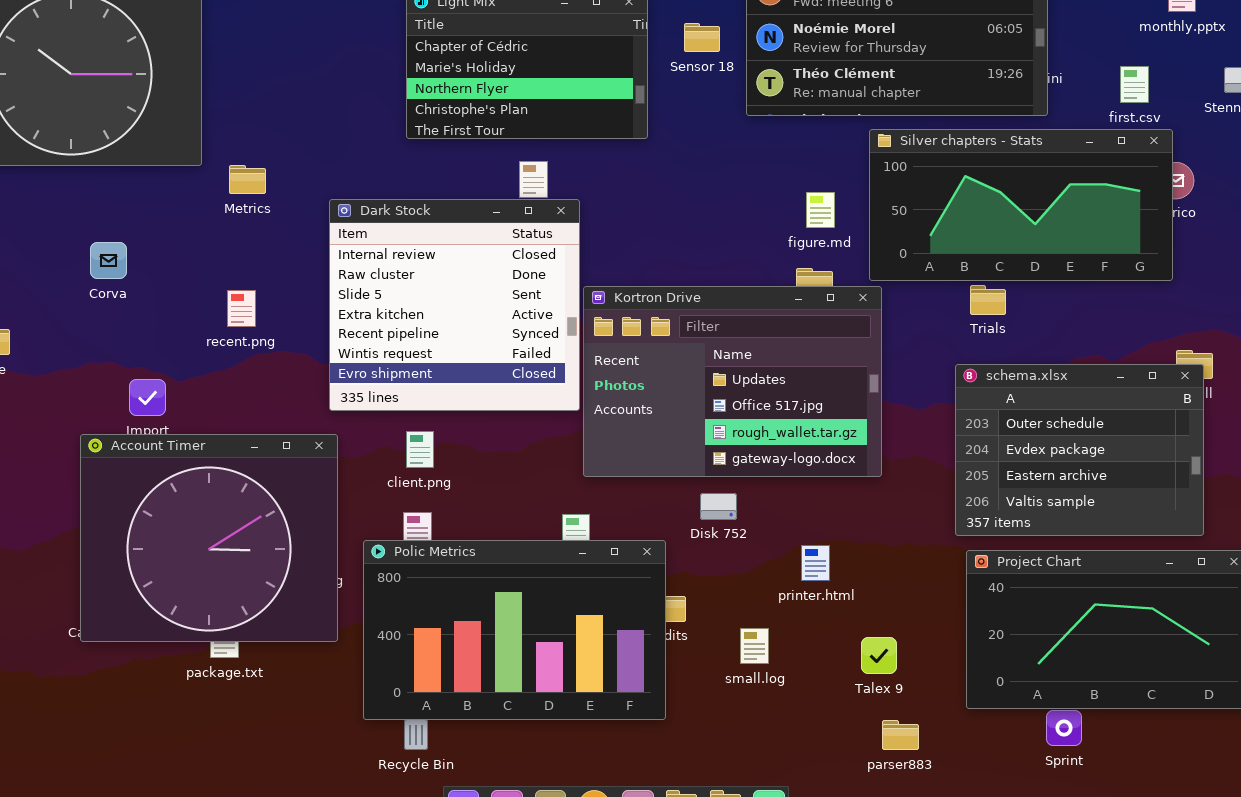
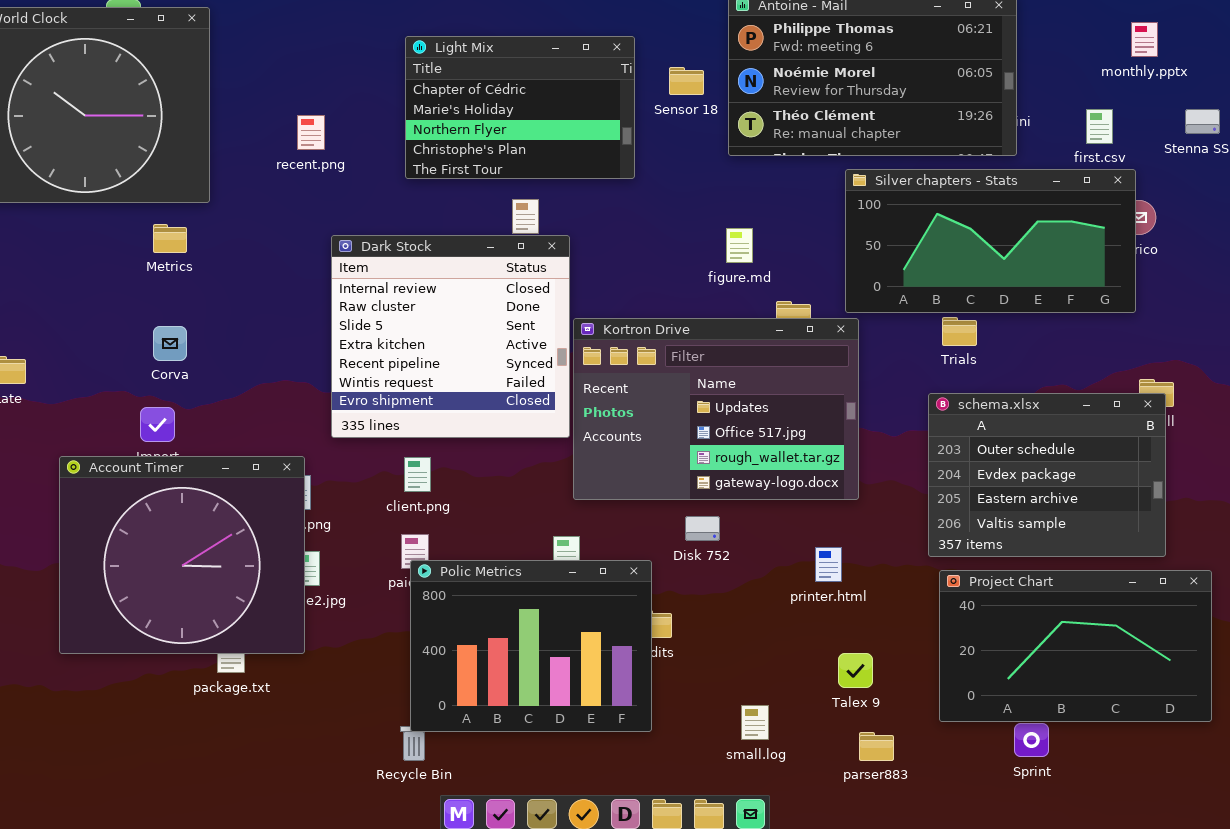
Metrics: [229,165,266,194] -> [153,224,187,253], moved
figure.md: [806,192,835,228] -> [726,228,753,263], moved
Corva: [90,242,127,279] -> [153,326,187,361], moved
recent.png: [227,290,256,327] -> [297,115,325,150], moved
Account Timer: [80,434,338,642] -> [59,456,305,654], moved
Polic Metrics: [363,540,666,720] -> [410,560,652,732], resized
printer.html: [801,545,830,581] -> [815,547,842,582], moved
small.log: [740,628,769,664] -> [741,705,769,740], moved

